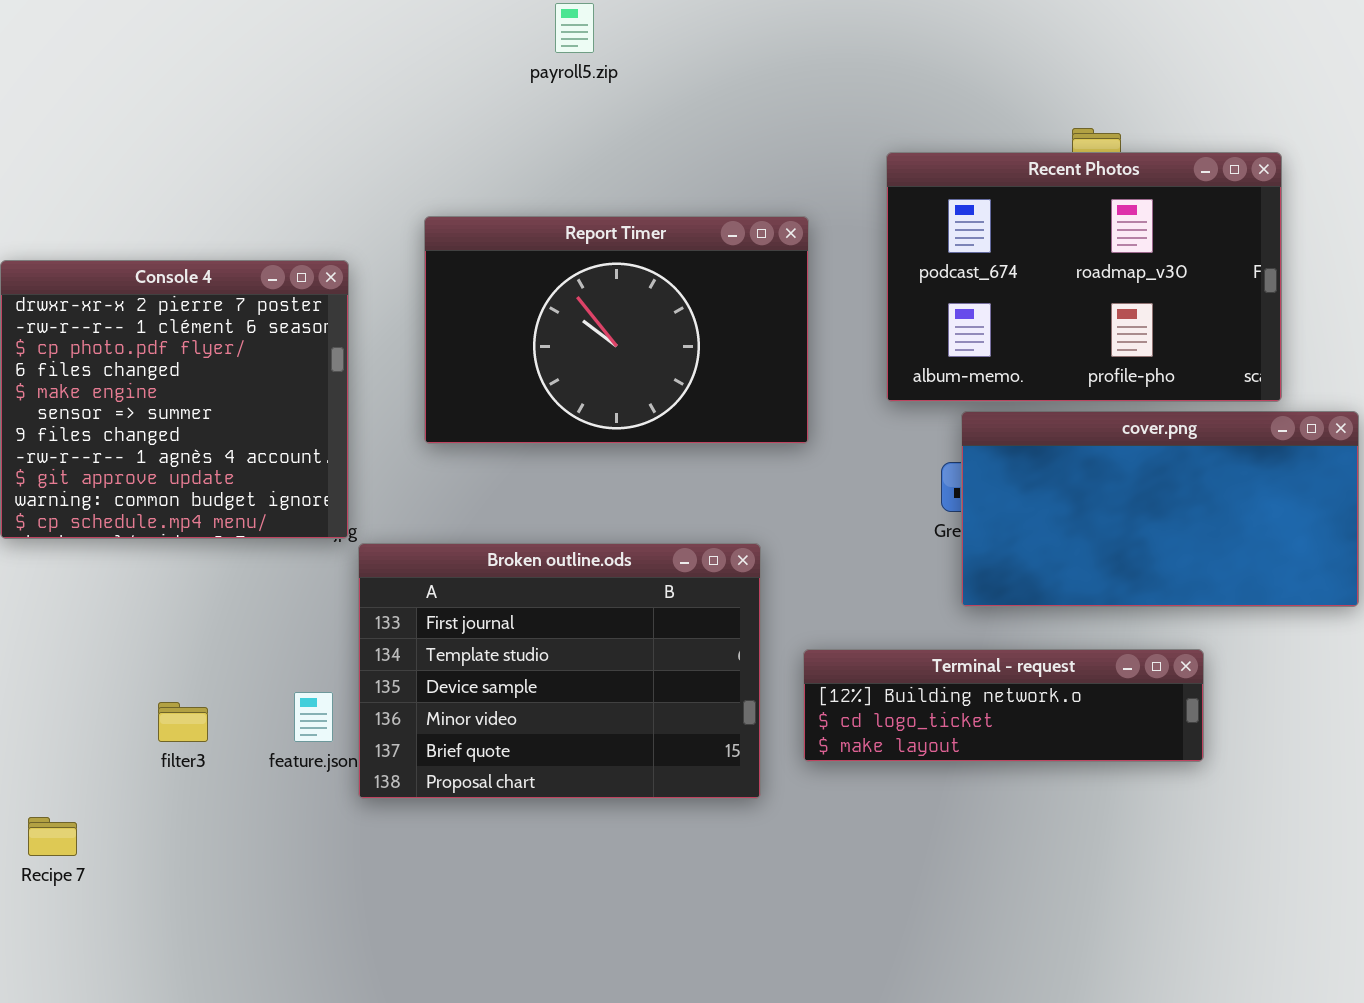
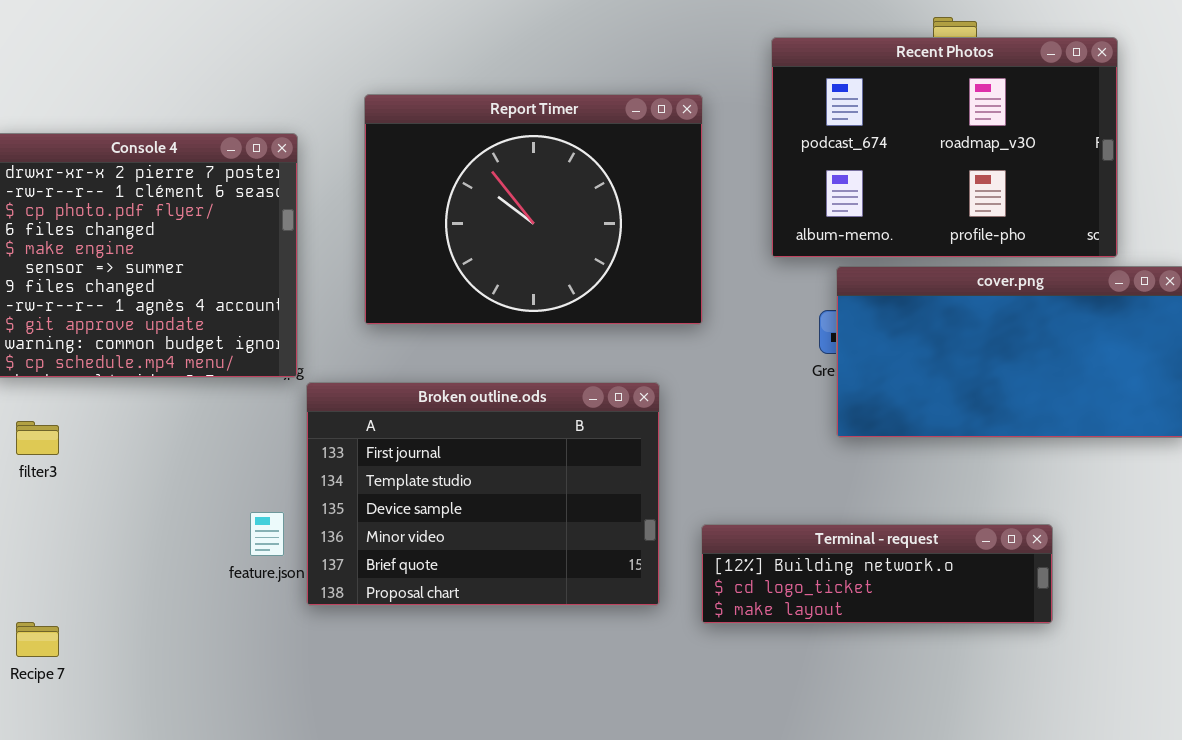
Report Timer: [424,216,809,444] -> [364,94,703,325], resized
Terminal - request: [803,649,1204,762] -> [701,524,1053,624], moved
filter3: [158,702,208,742] -> [16,421,59,455], moved

